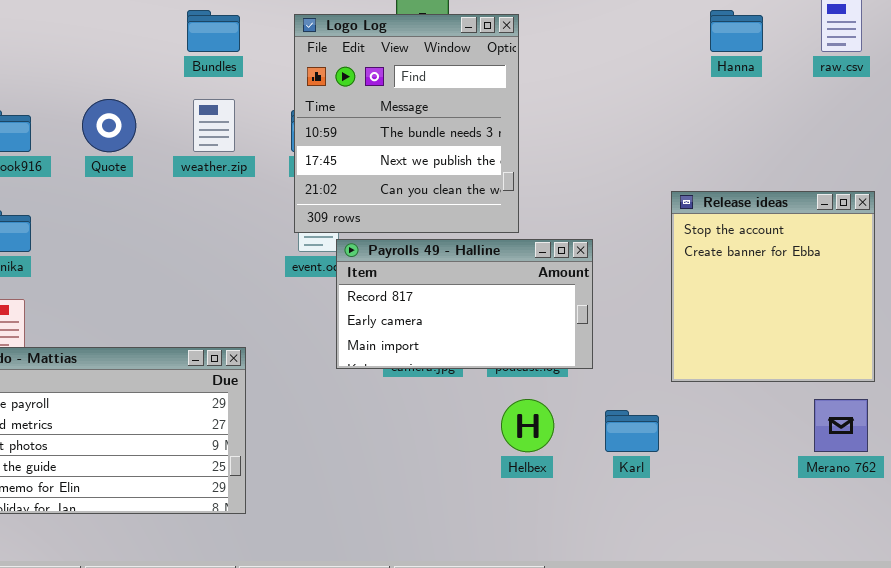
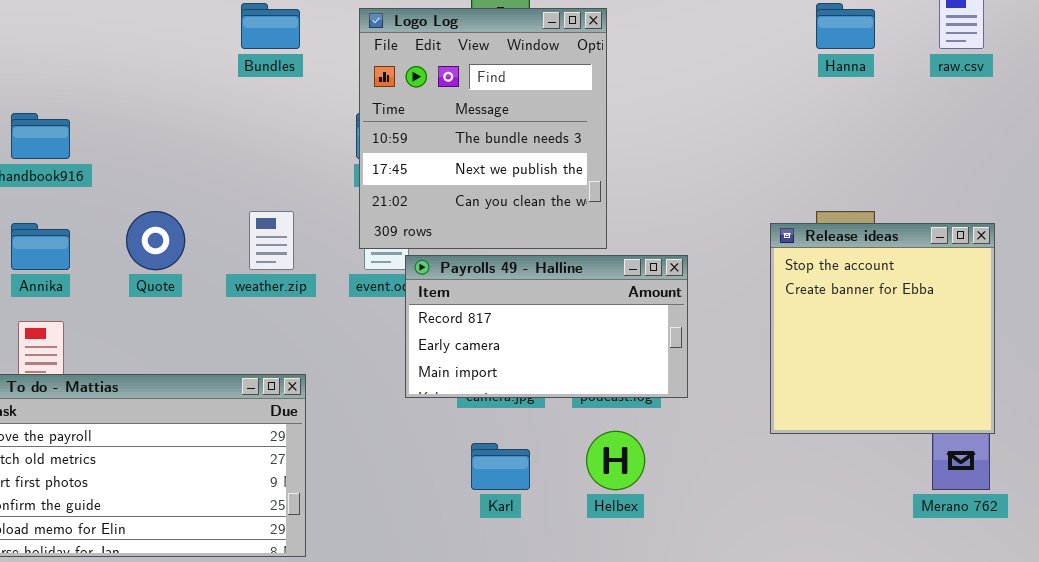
Quote: [82,99,136,152] -> [126,211,185,270], moved
weather.zip: [193,99,235,152] -> [249,211,294,270], moved
Release ideas: [671,191,875,382] -> [770,223,995,434], moved
Karl: [605,410,659,452] -> [471,443,530,490], moved

